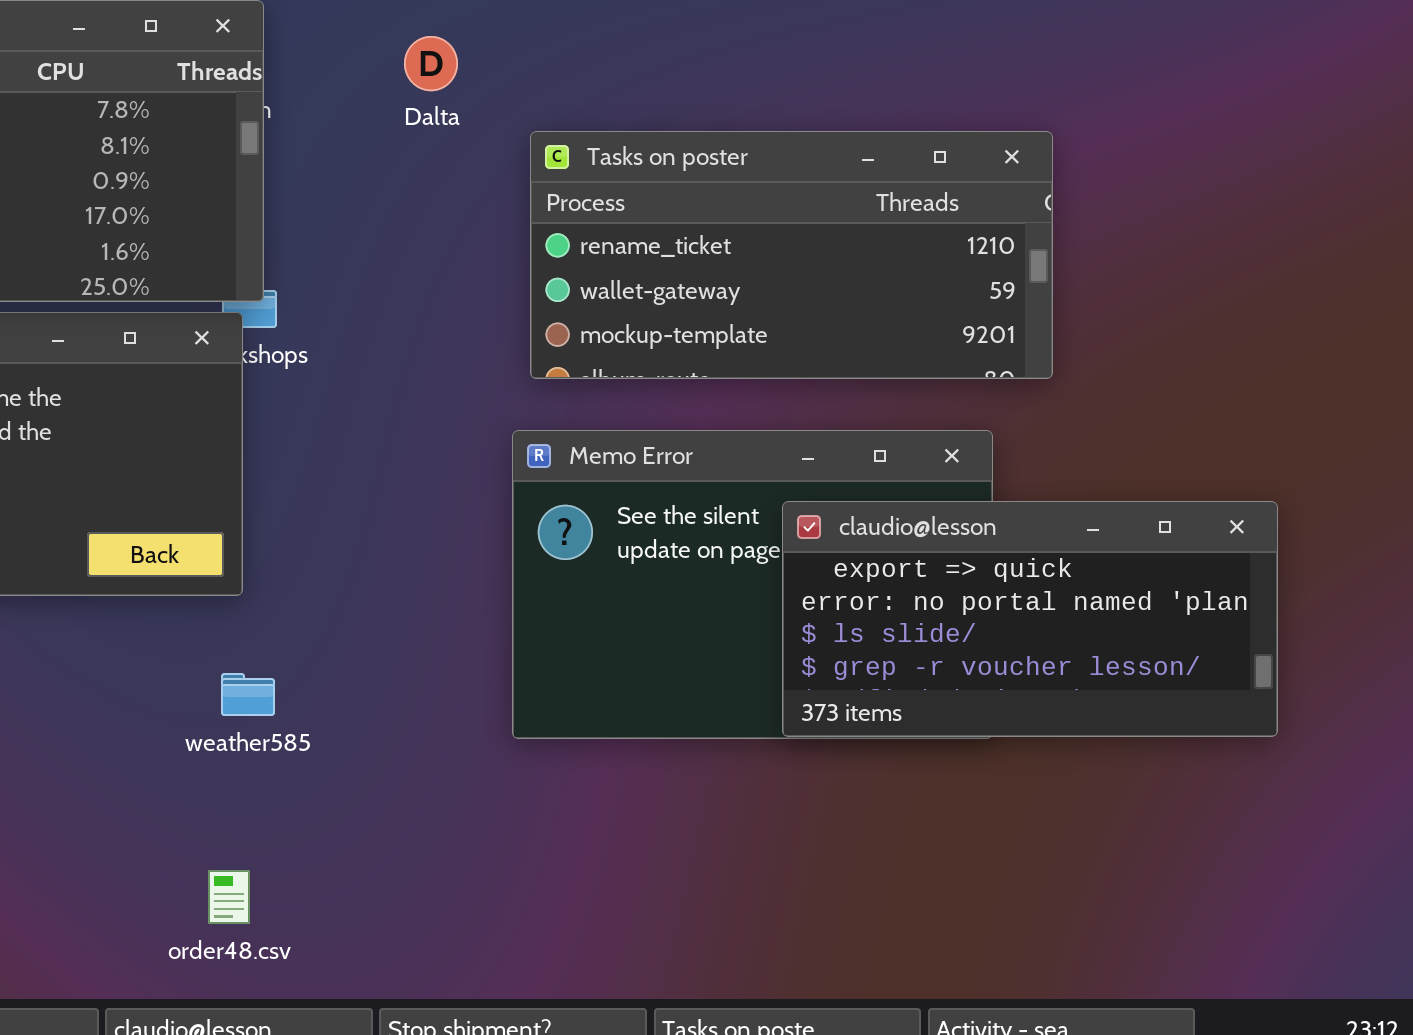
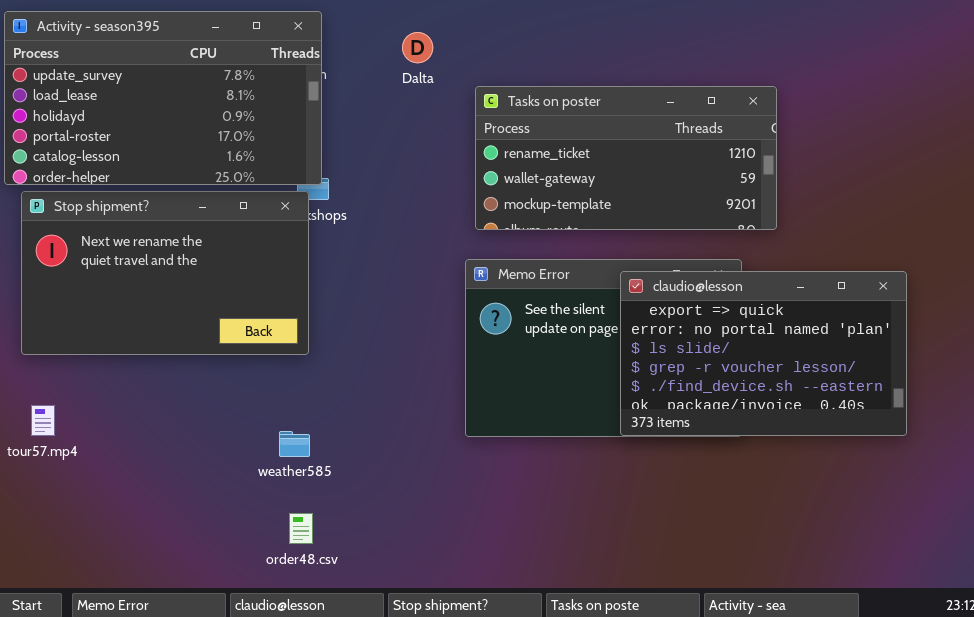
claudio@lesson: [782,501,1278,737] -> [620,271,907,436], resized
weather585: [221,673,275,716] -> [279,431,310,457], moved

